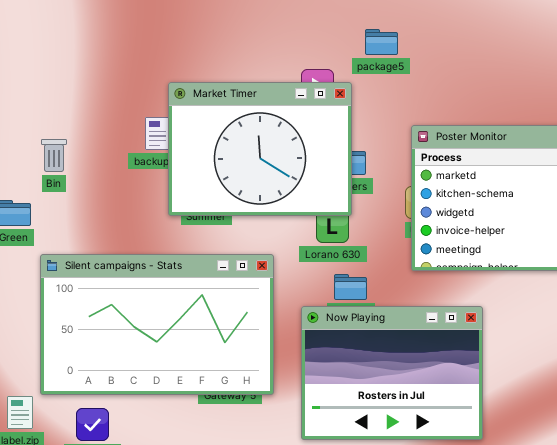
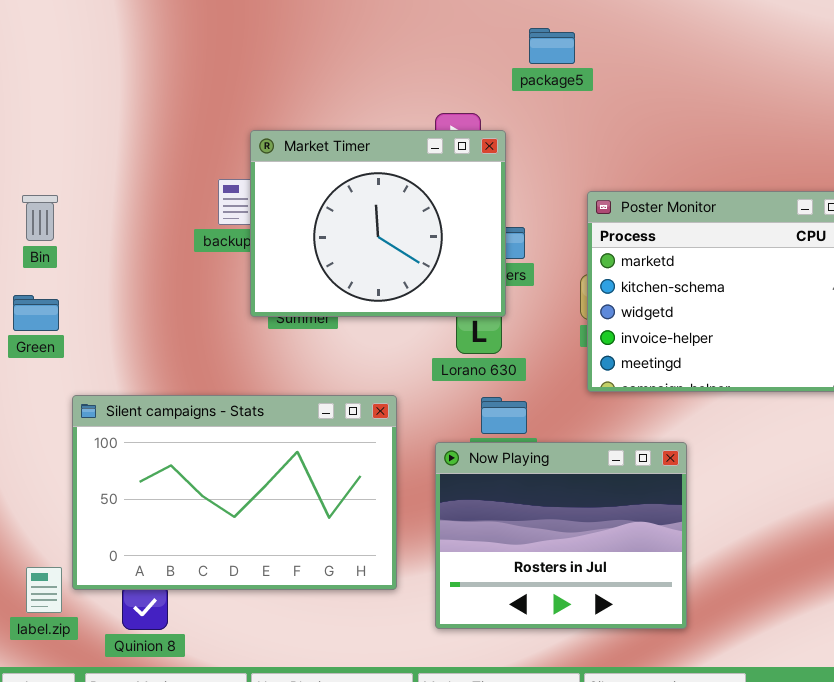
package5: [365,29,398,55] -> [529,28,575,64], moved
Bin: [41,139,67,172] -> [22,195,58,241], moved
Silent campaigns - Stats: [40,254,274,395] -> [72,395,397,590], moved

